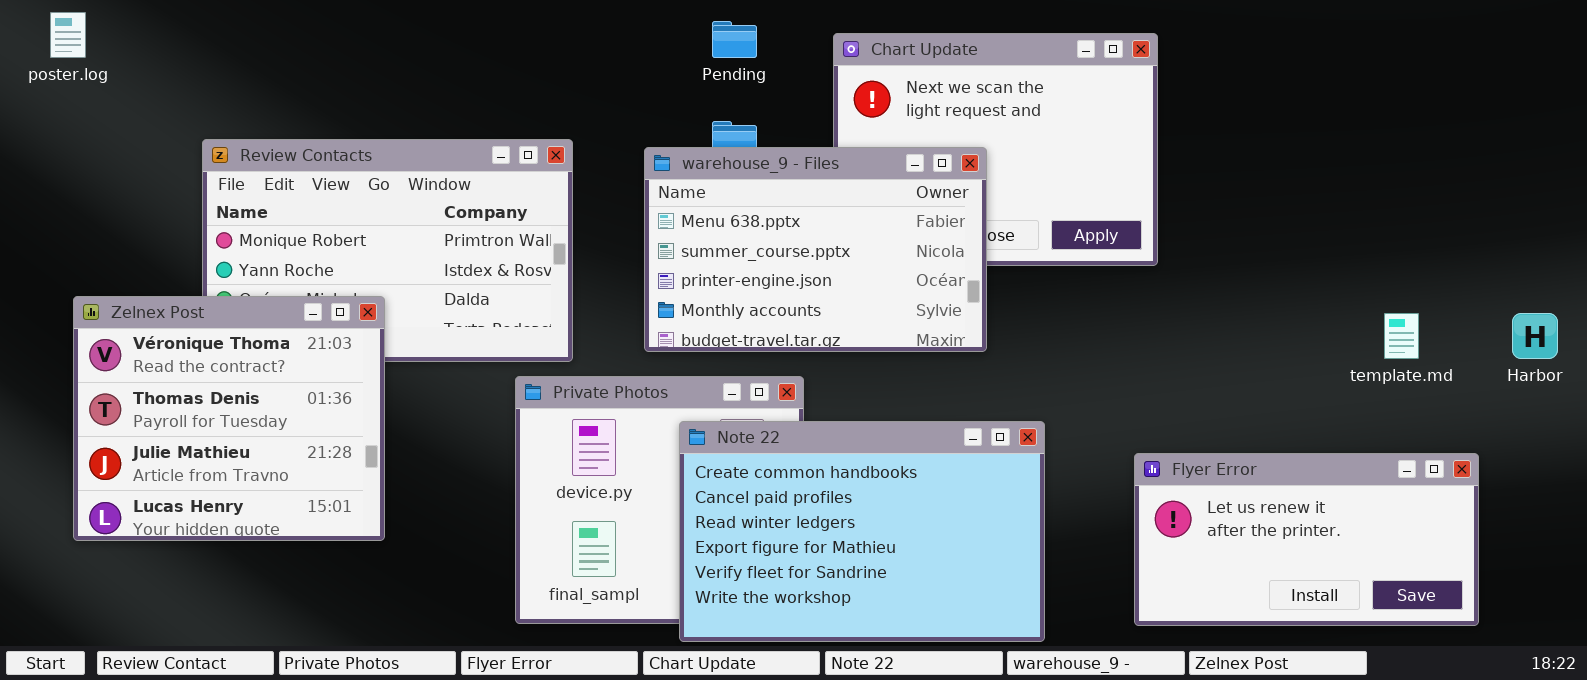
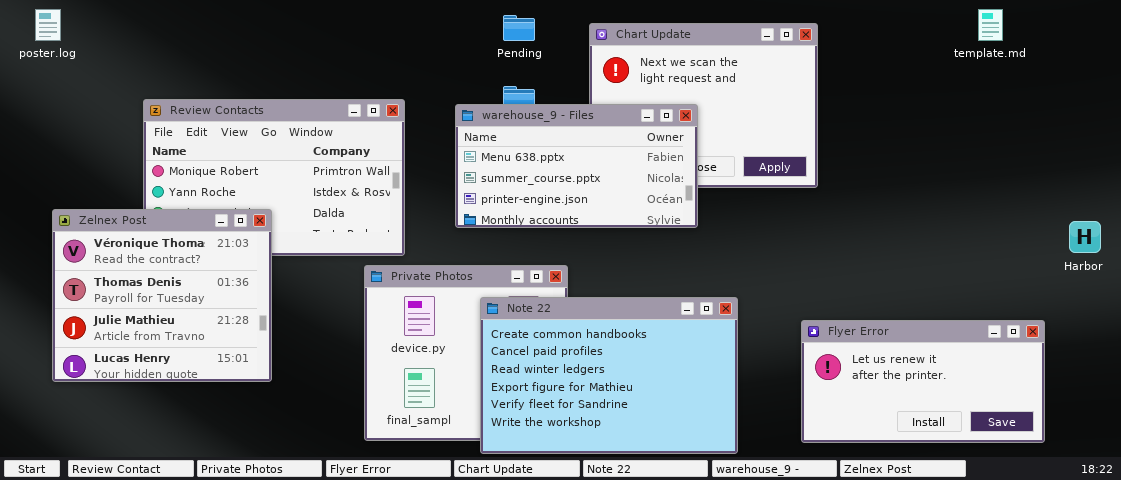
warehouse_9 - Files: [644,147,987,352] -> [455,104,698,228], resized
template.md: [1384,313,1419,359] -> [978,9,1003,41], moved

